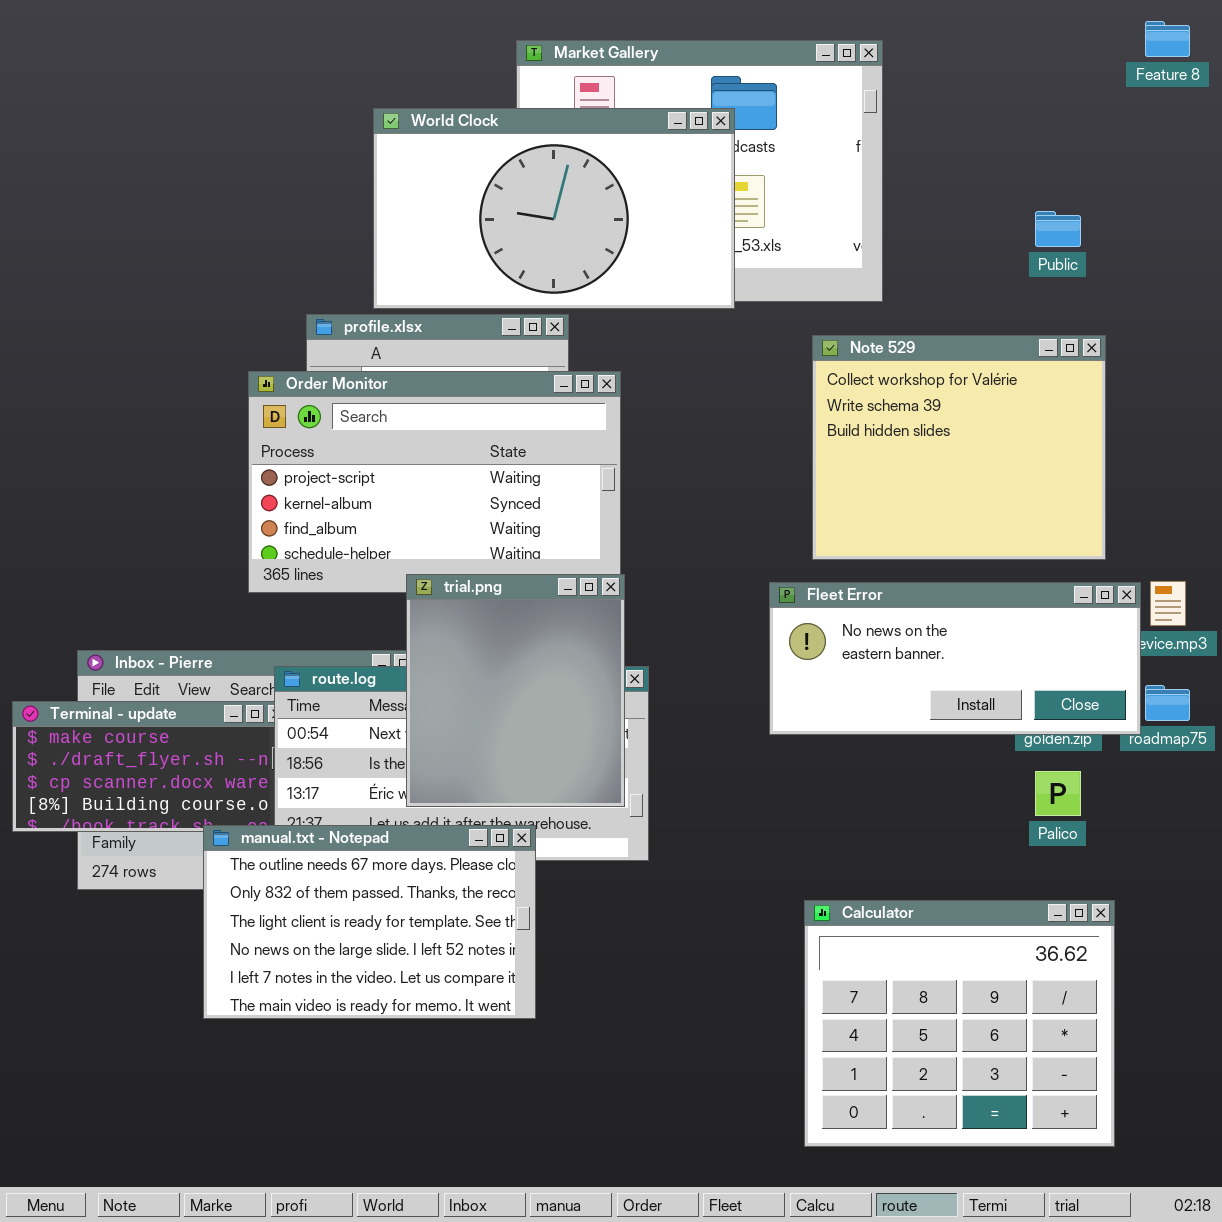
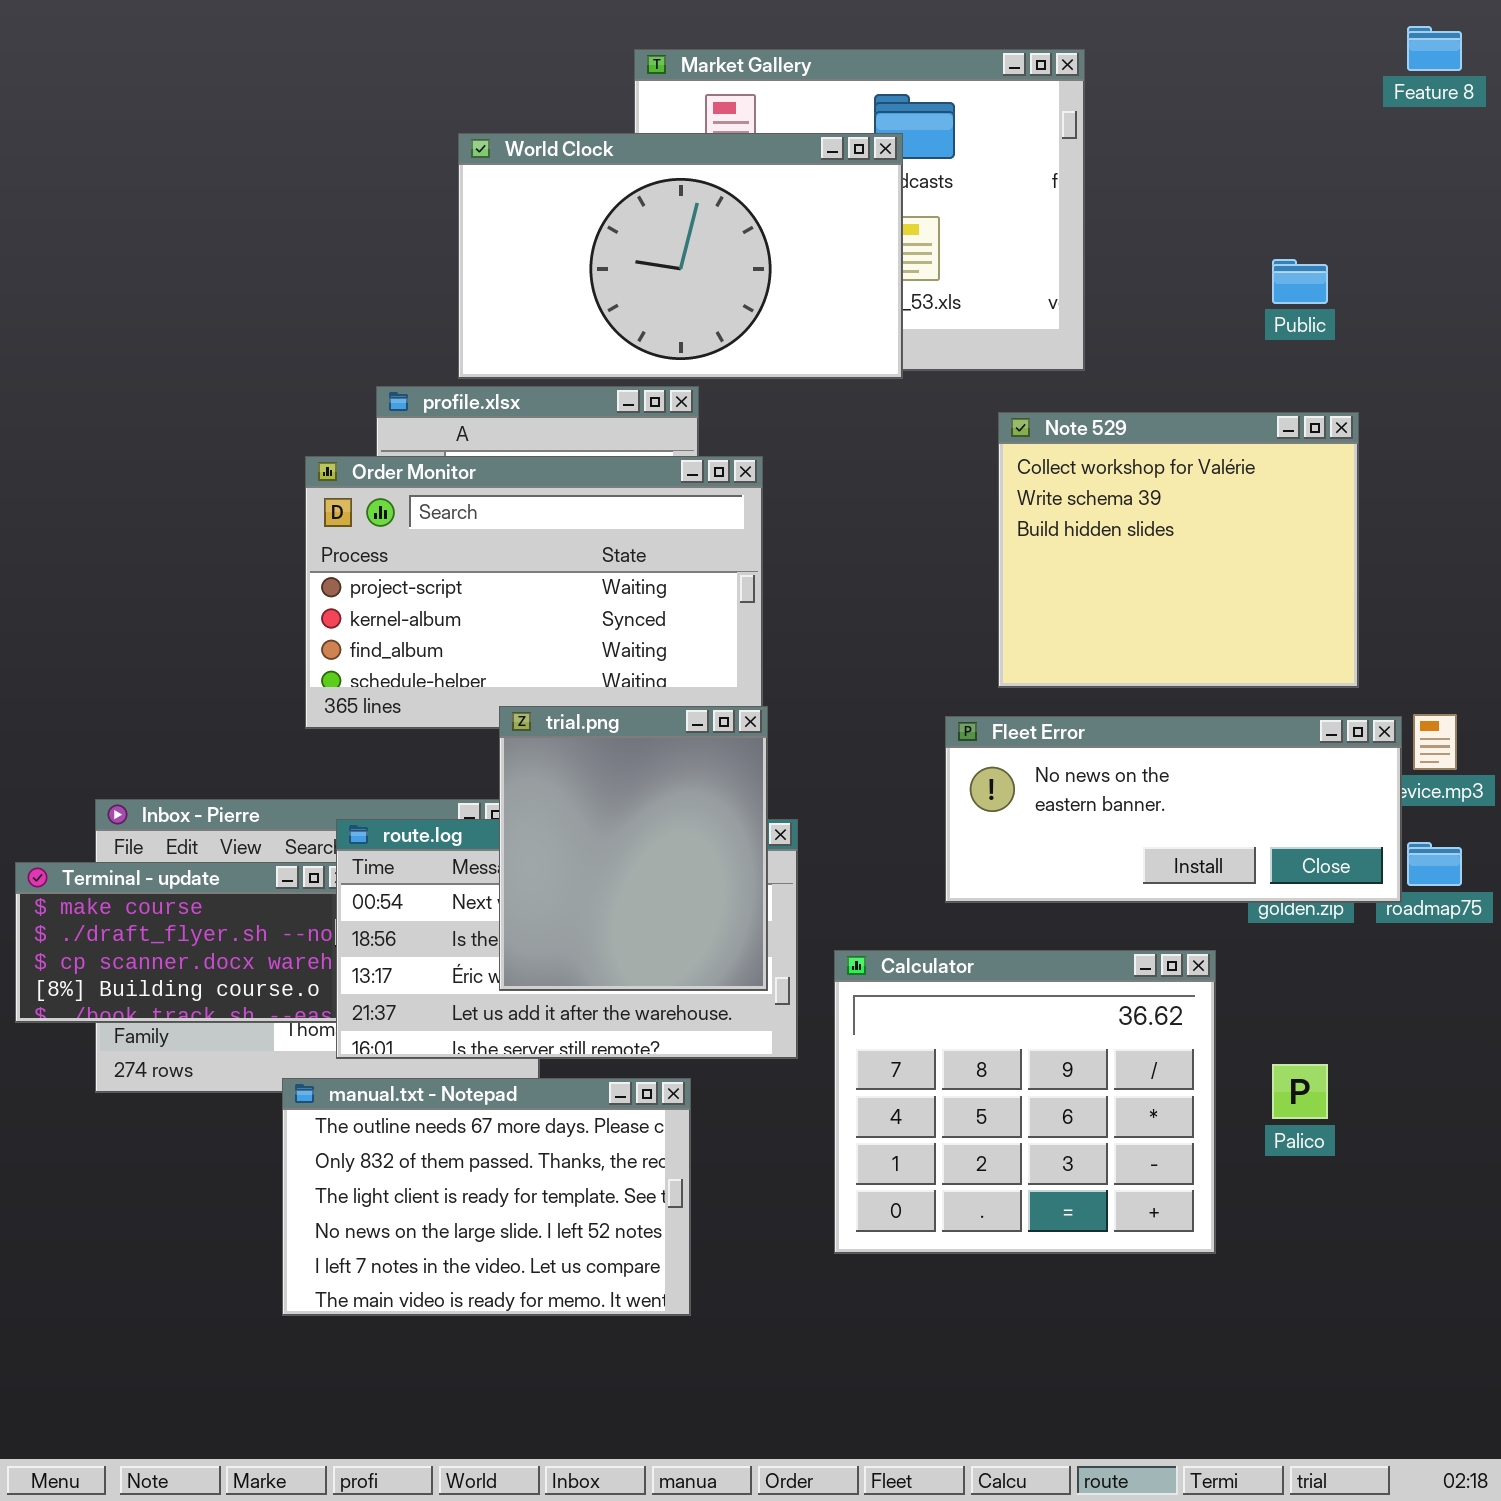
Palico: [1035,771,1081,816] -> [1272,1064,1328,1119], moved
manual.txt - Notepad: [203,825,536,1019] -> [282,1078,691,1316], moved
Calculator: [804,900,1115,1147] -> [834,950,1216,1254], moved

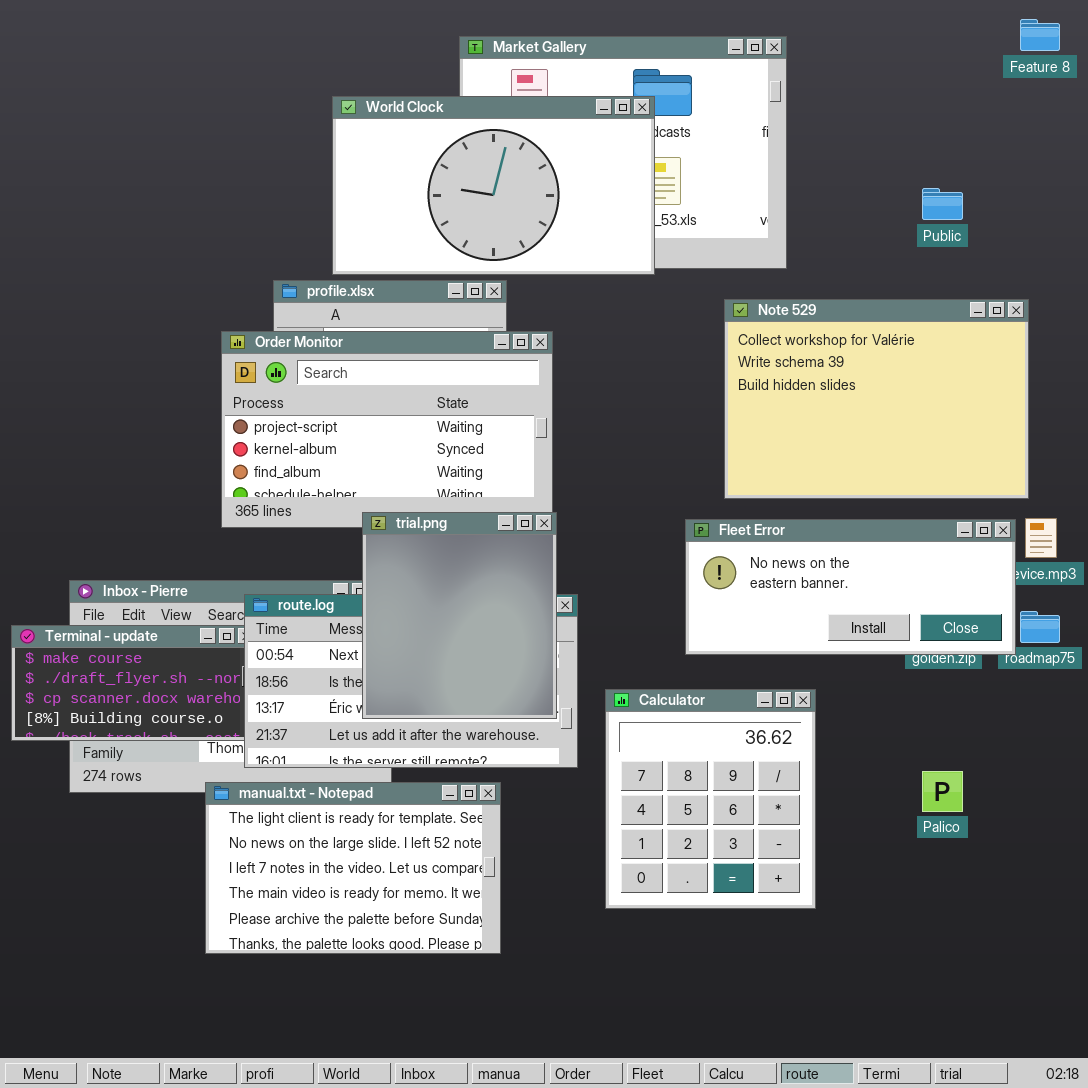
Note 529: [998,412,1359,688] -> [724,299,1029,499], resized
Calculator: [834,950,1216,1254] -> [605,689,816,909], resized
manual.txt - Notepad: [282,1078,691,1316] -> [205,782,501,954], scrolled down 2 rows

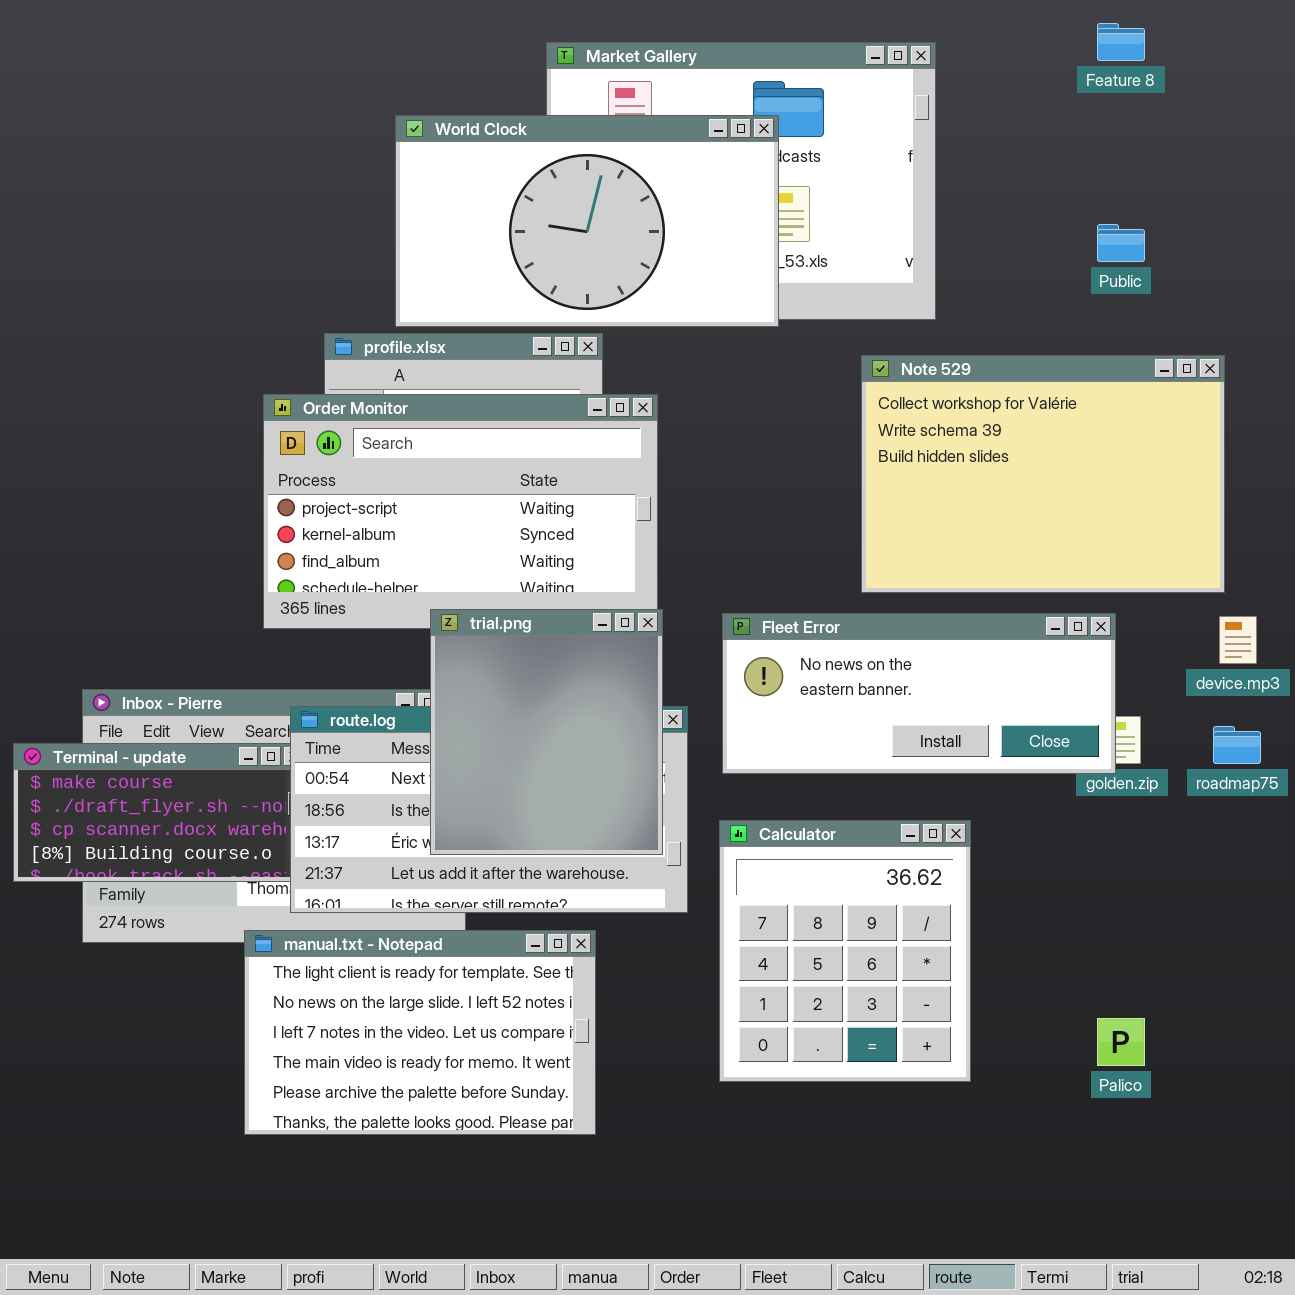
Feature 8: [1020,19,1060,51] -> [1097,23,1145,61], moved
Fleet Error: [685,519,1016,655] -> [722,613,1116,774], moved
Palico: [922,771,963,812] -> [1097,1018,1145,1066], moved

